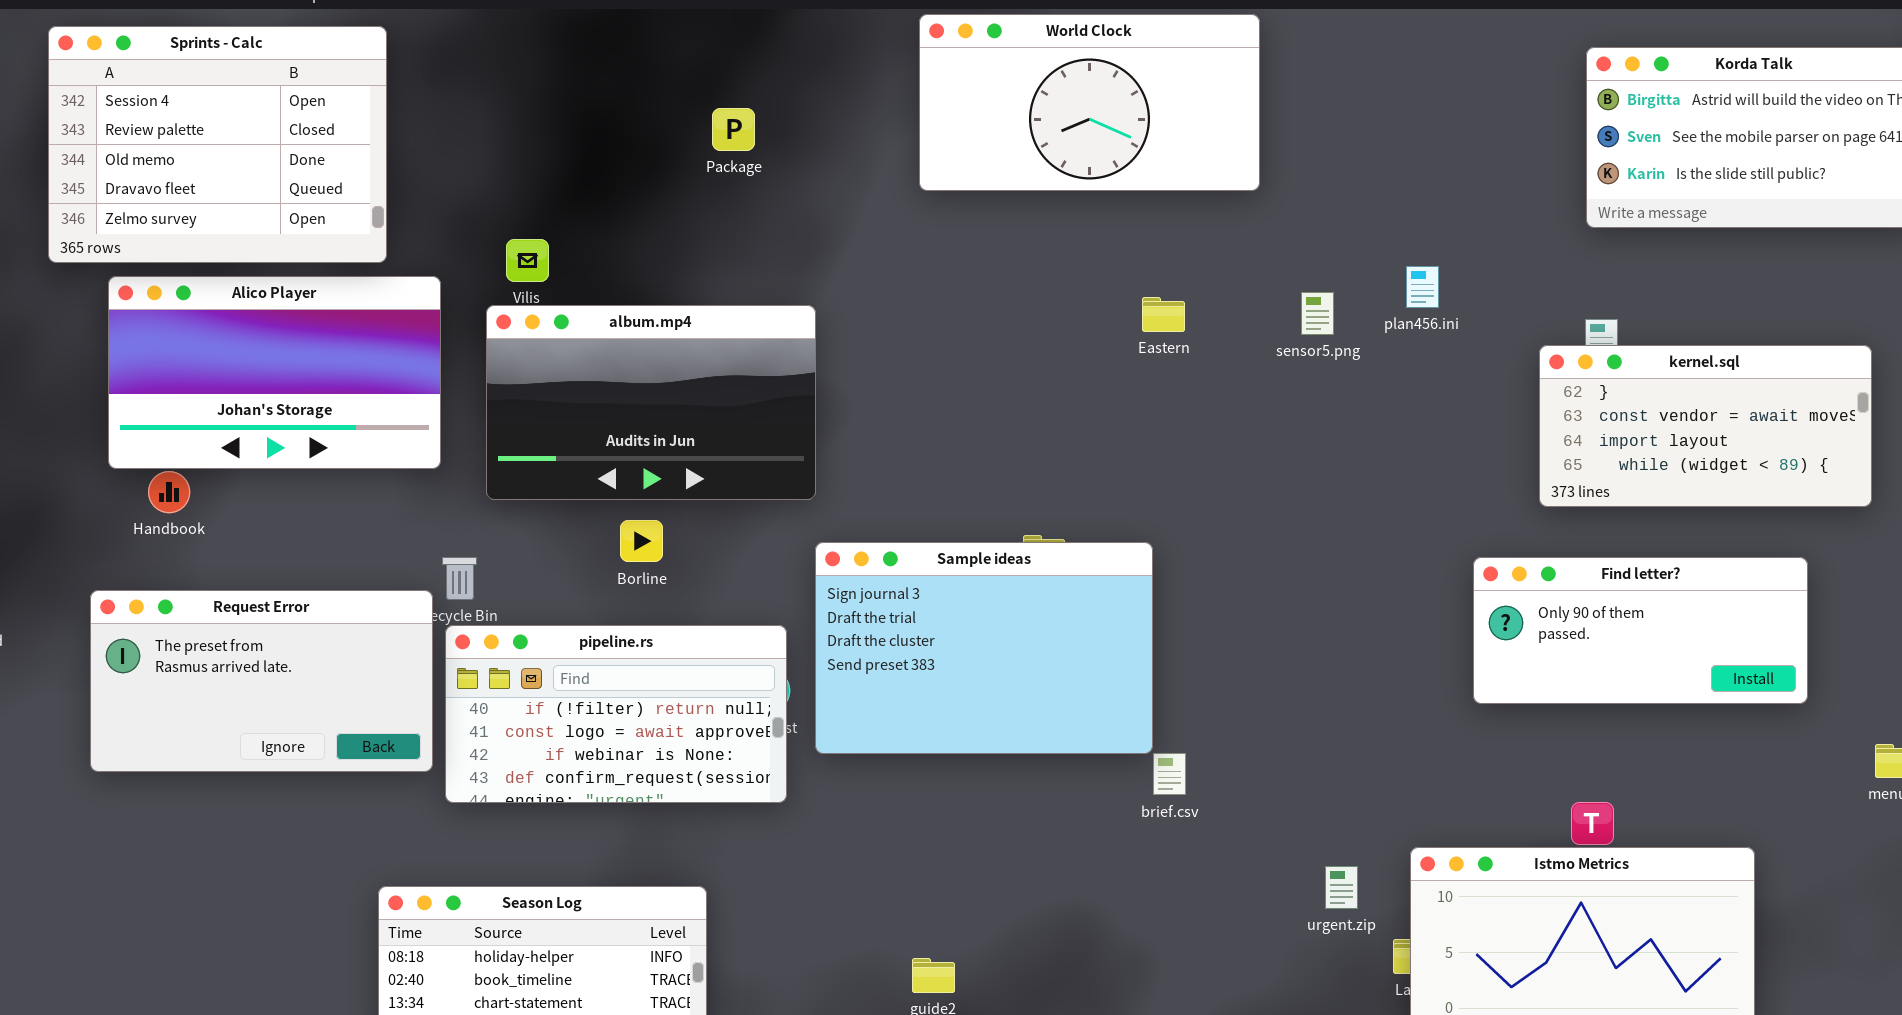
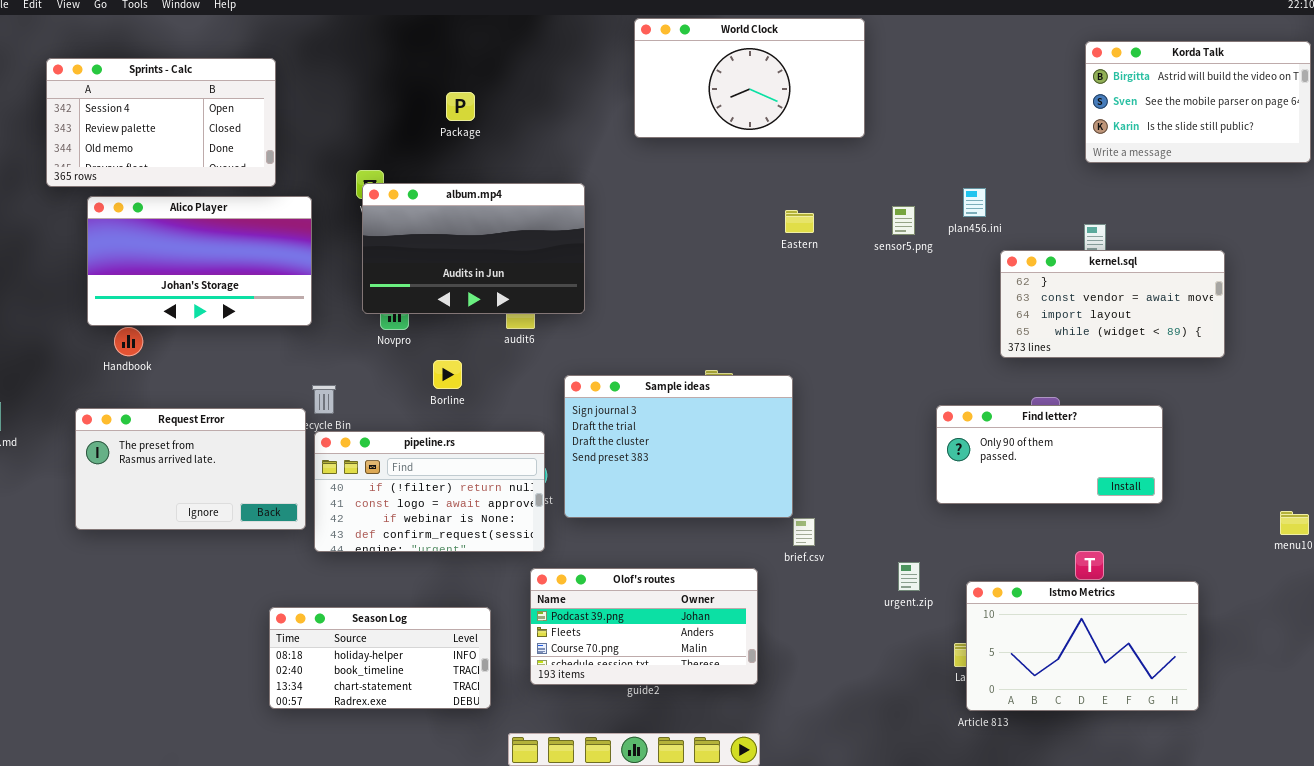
Sprints - Calc: [48,26,387,263] -> [46,58,276,187], resized
Package: [712,108,755,151] -> [446,92,475,121], moved
album.mp4: [486,305,816,500] -> [362,183,585,314], moved
kernel.sql: [1539,345,1872,507] -> [1000,250,1225,358], moved
Find letter?: [1473,557,1808,704] -> [936,405,1163,504], moved
Olof's routes: none -> [530,568,758,685], opened
urgent.zip: [1325,866,1358,909] -> [898,562,920,591], moved

